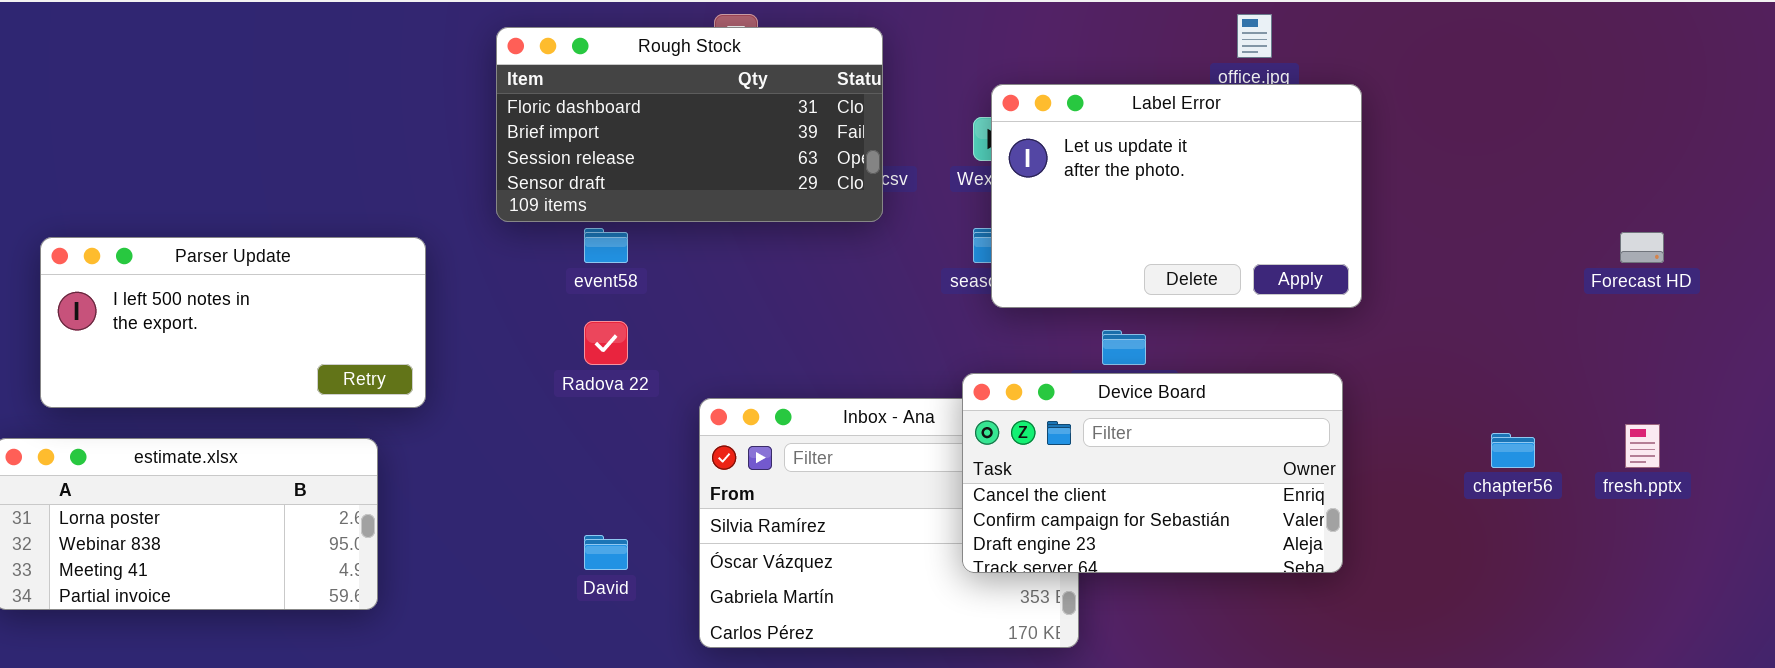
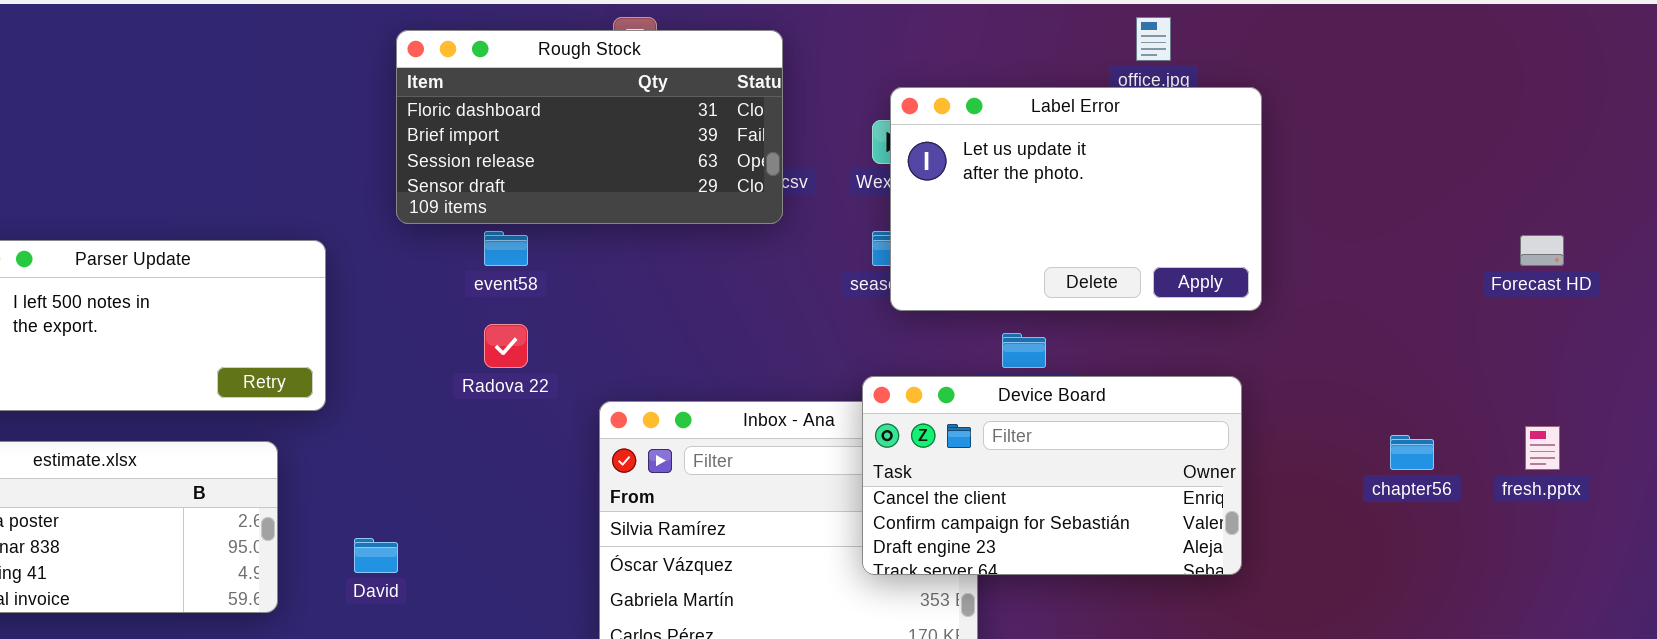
David: [584,535,628,570] -> [354,538,398,573], moved

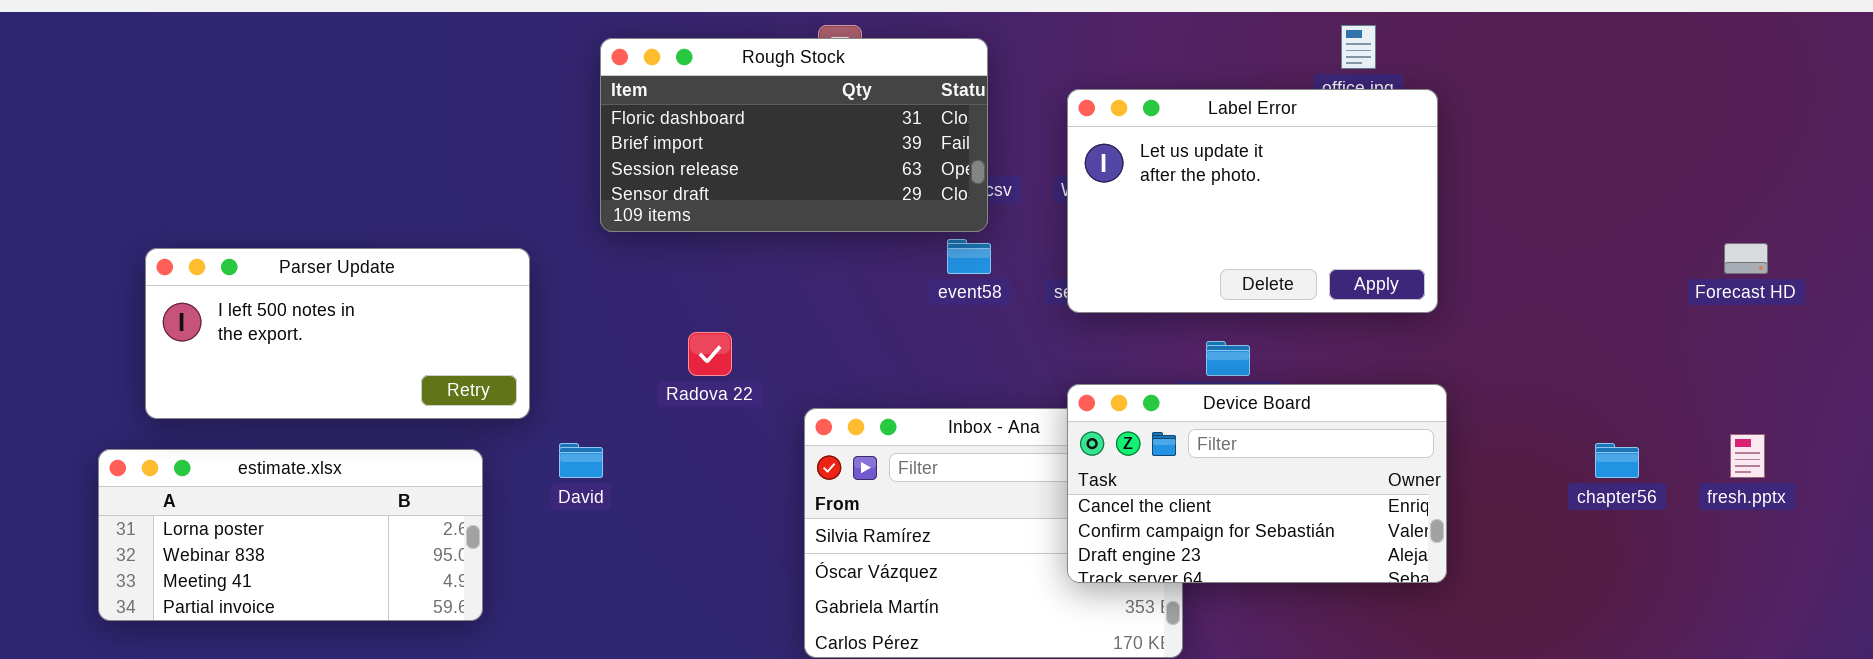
Label Error: [890,87,1262,311] -> [1067,89,1438,313], moved
event58: [484,231,528,266] -> [947,239,991,274], moved
David: [354,538,398,573] -> [559,443,603,478], moved

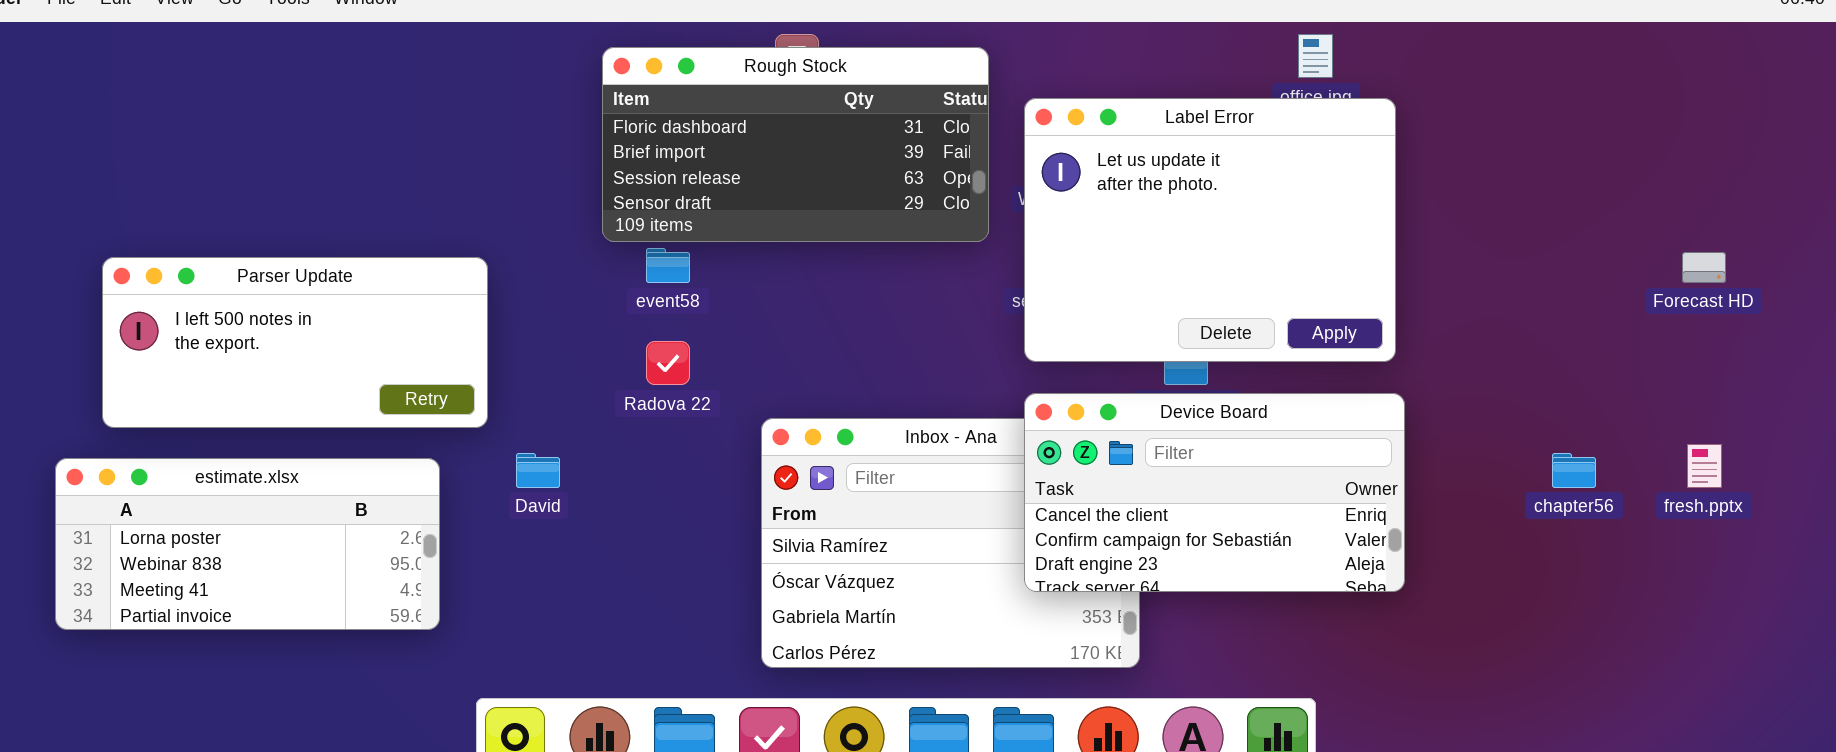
Rough Stock: [600,38,988,232] -> [602,47,989,242], moved
Label Error: [1067,89,1438,313] -> [1024,98,1396,362], resized
event58: [947,239,991,274] -> [646,248,690,283], moved

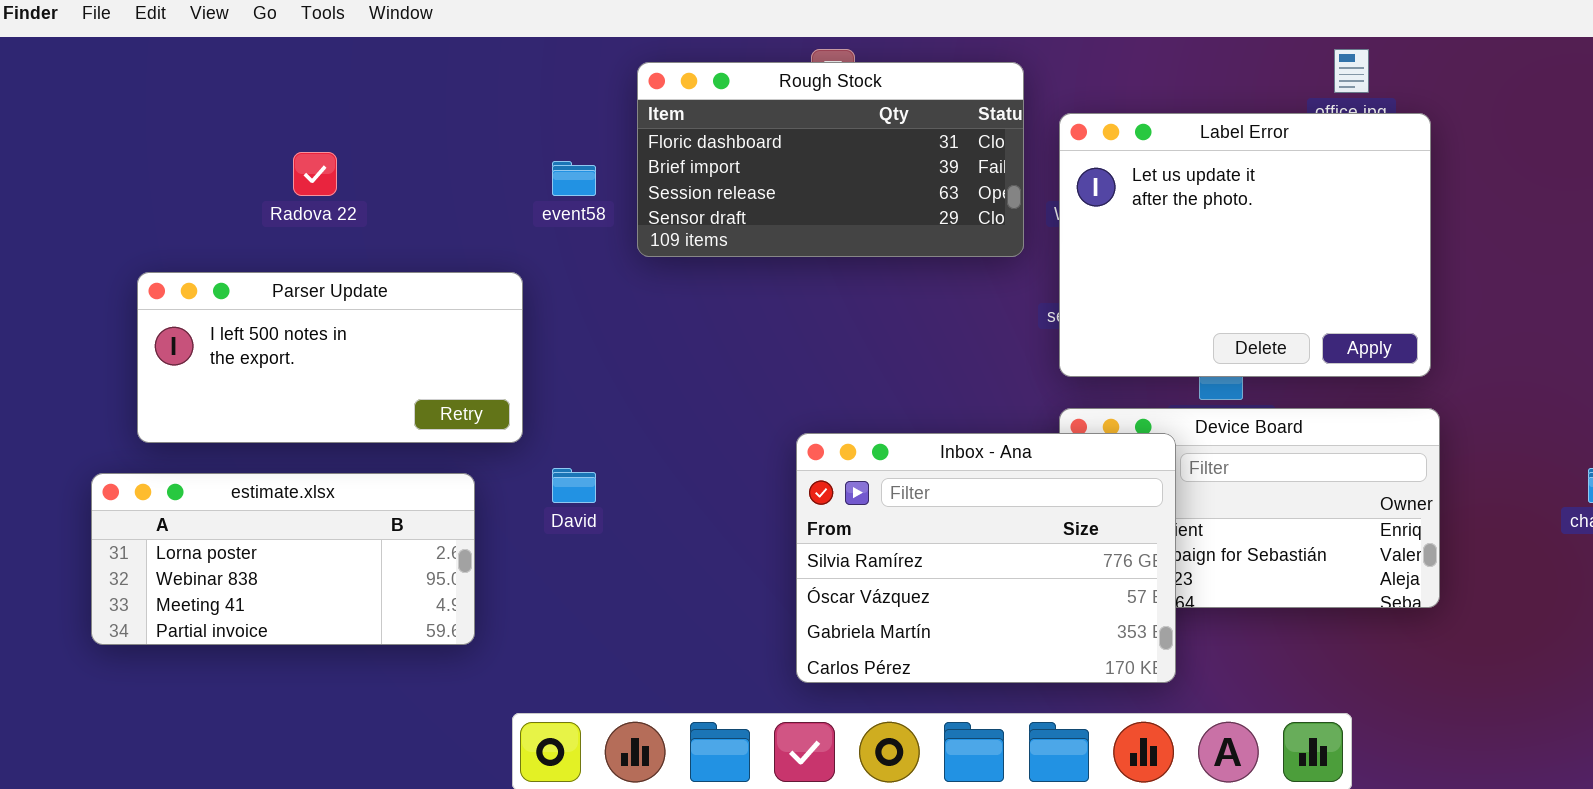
event58: [646,248,690,283] -> [552,161,596,196], moved
Radova 22: [646,341,690,385] -> [293,152,337,196], moved
Inbox - Ana: [761,418,1140,668] -> [796,433,1176,683], raised

